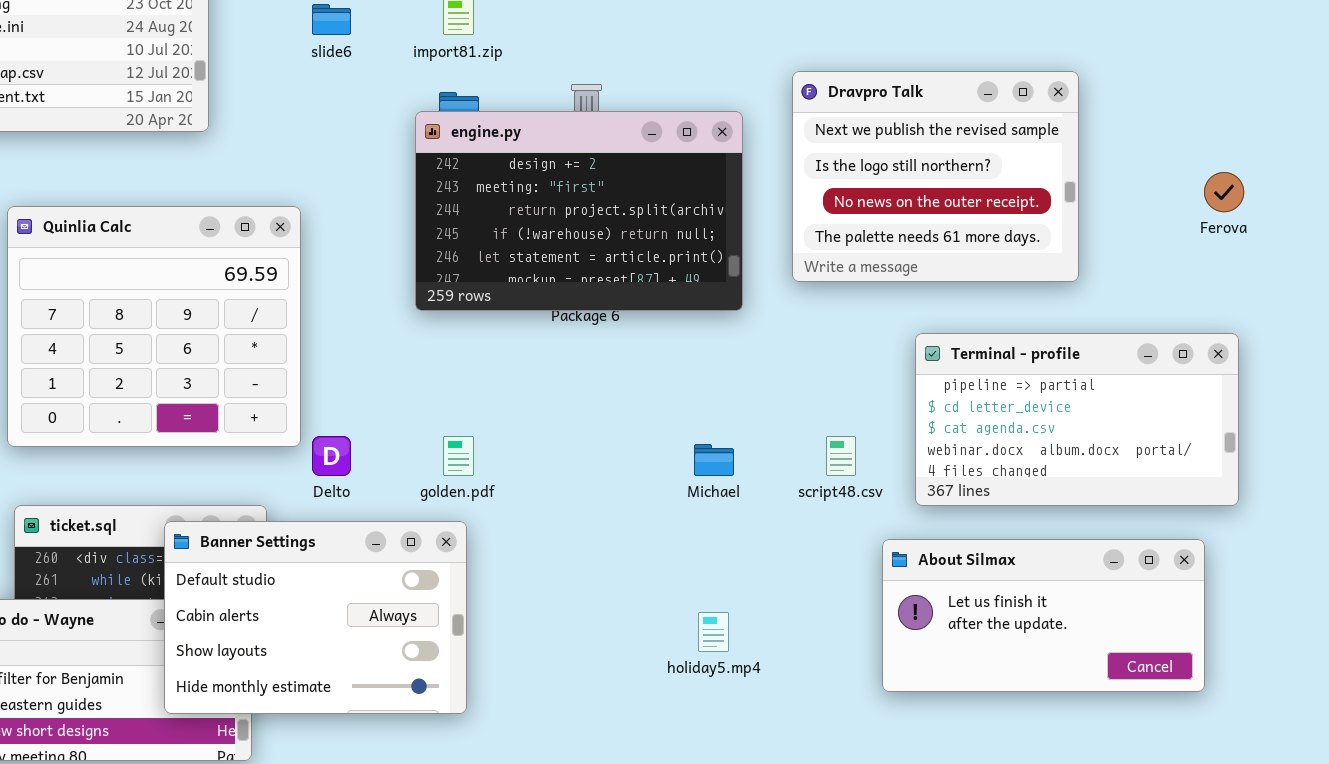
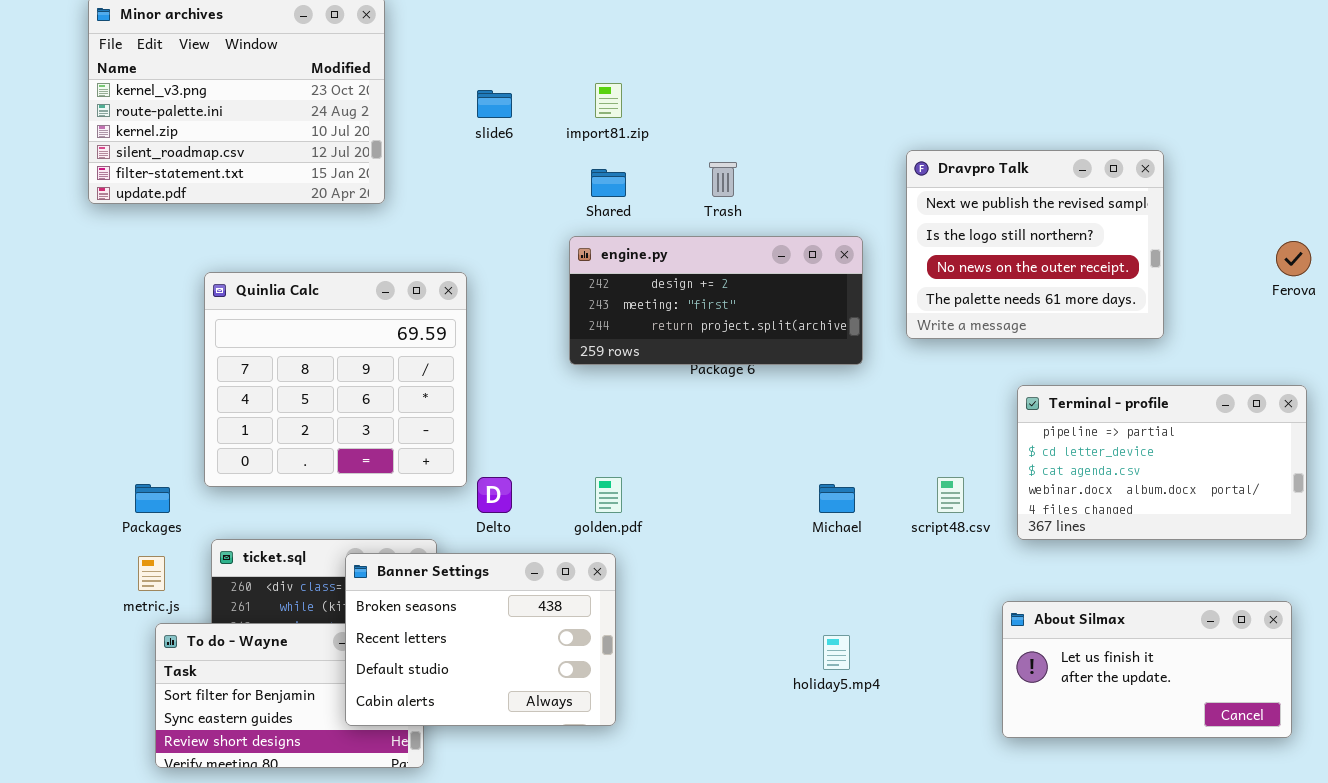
engine.py: [415,111,743,311] -> [569,236,863,365], resized
Banner Settings: [164,521,467,714] -> [345,553,616,726], scrolled up 2 rows
About Silmax: [882,539,1205,692] -> [1002,601,1292,738], moved

